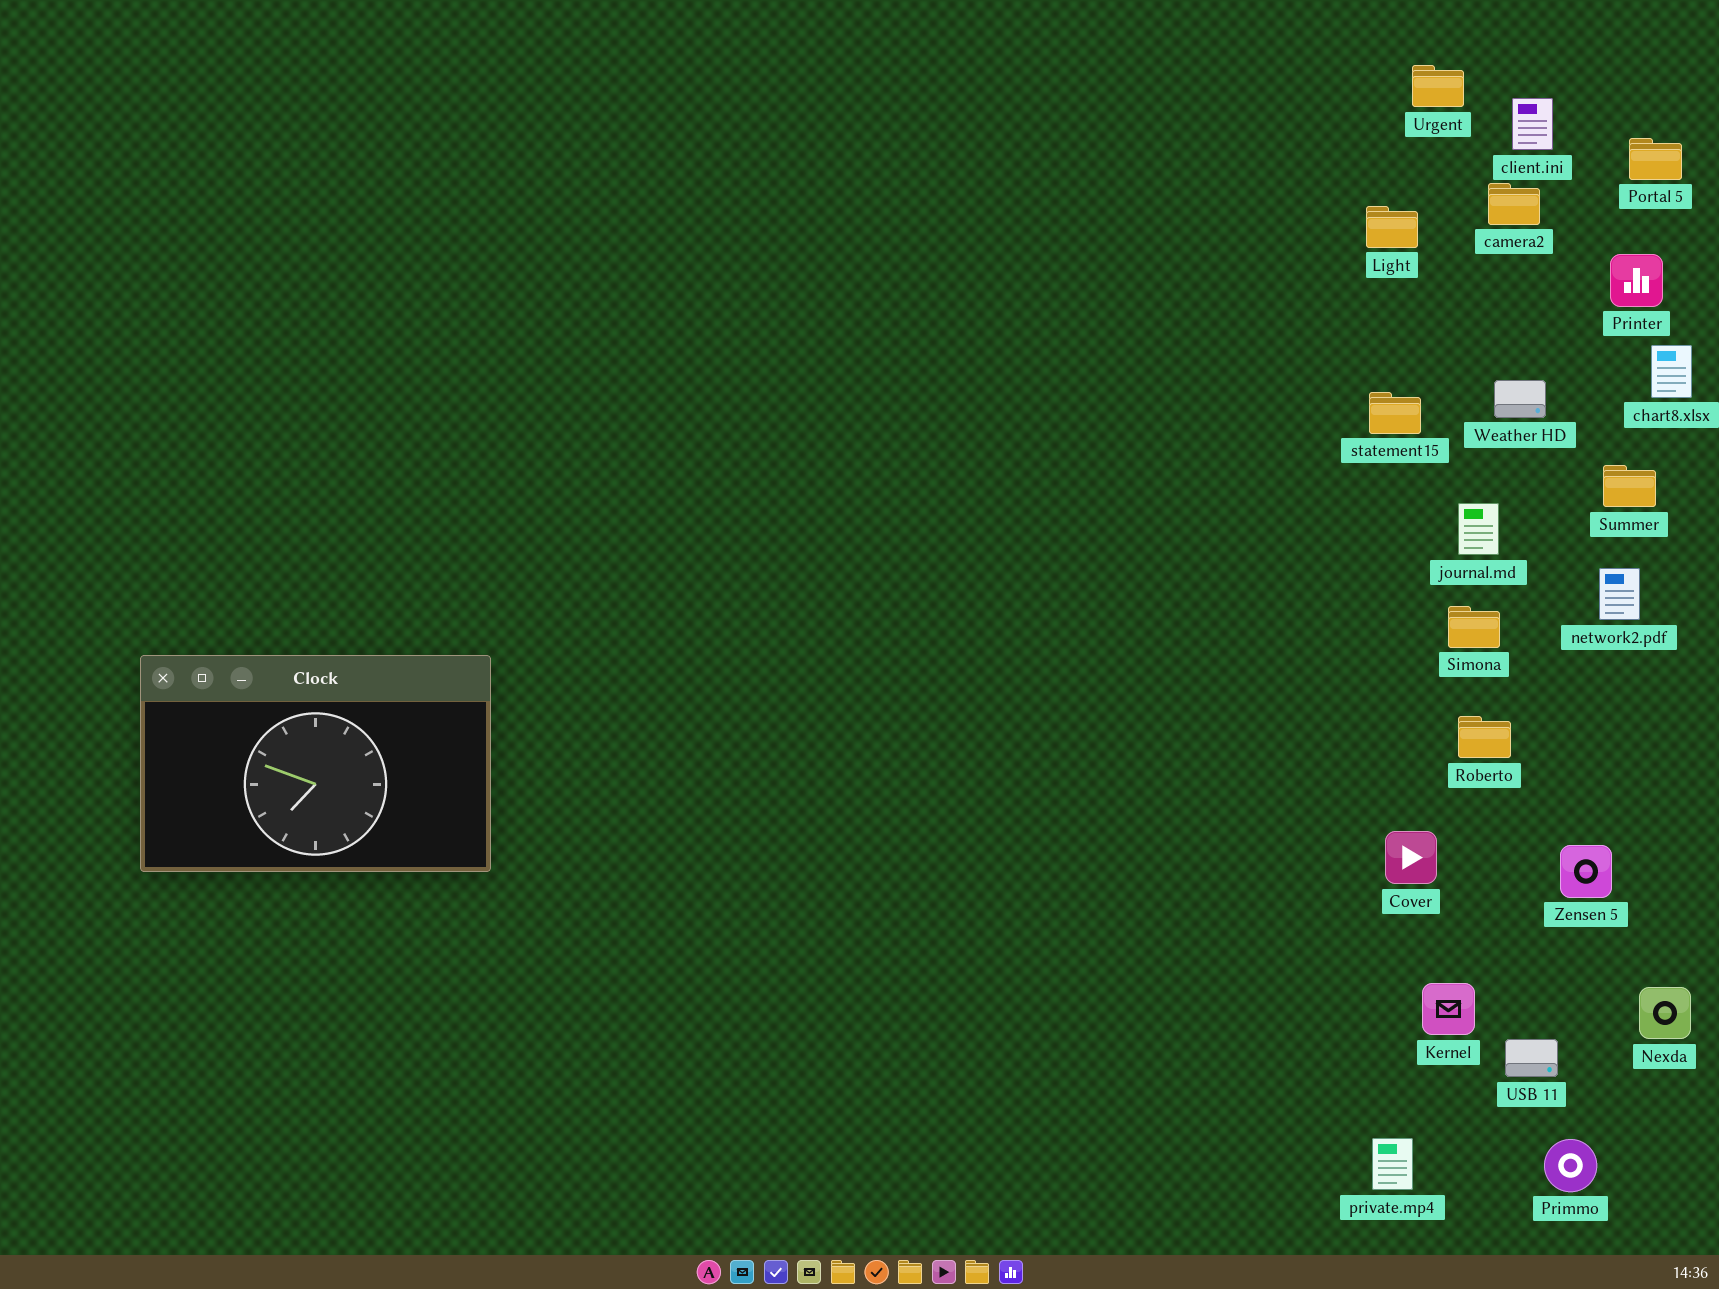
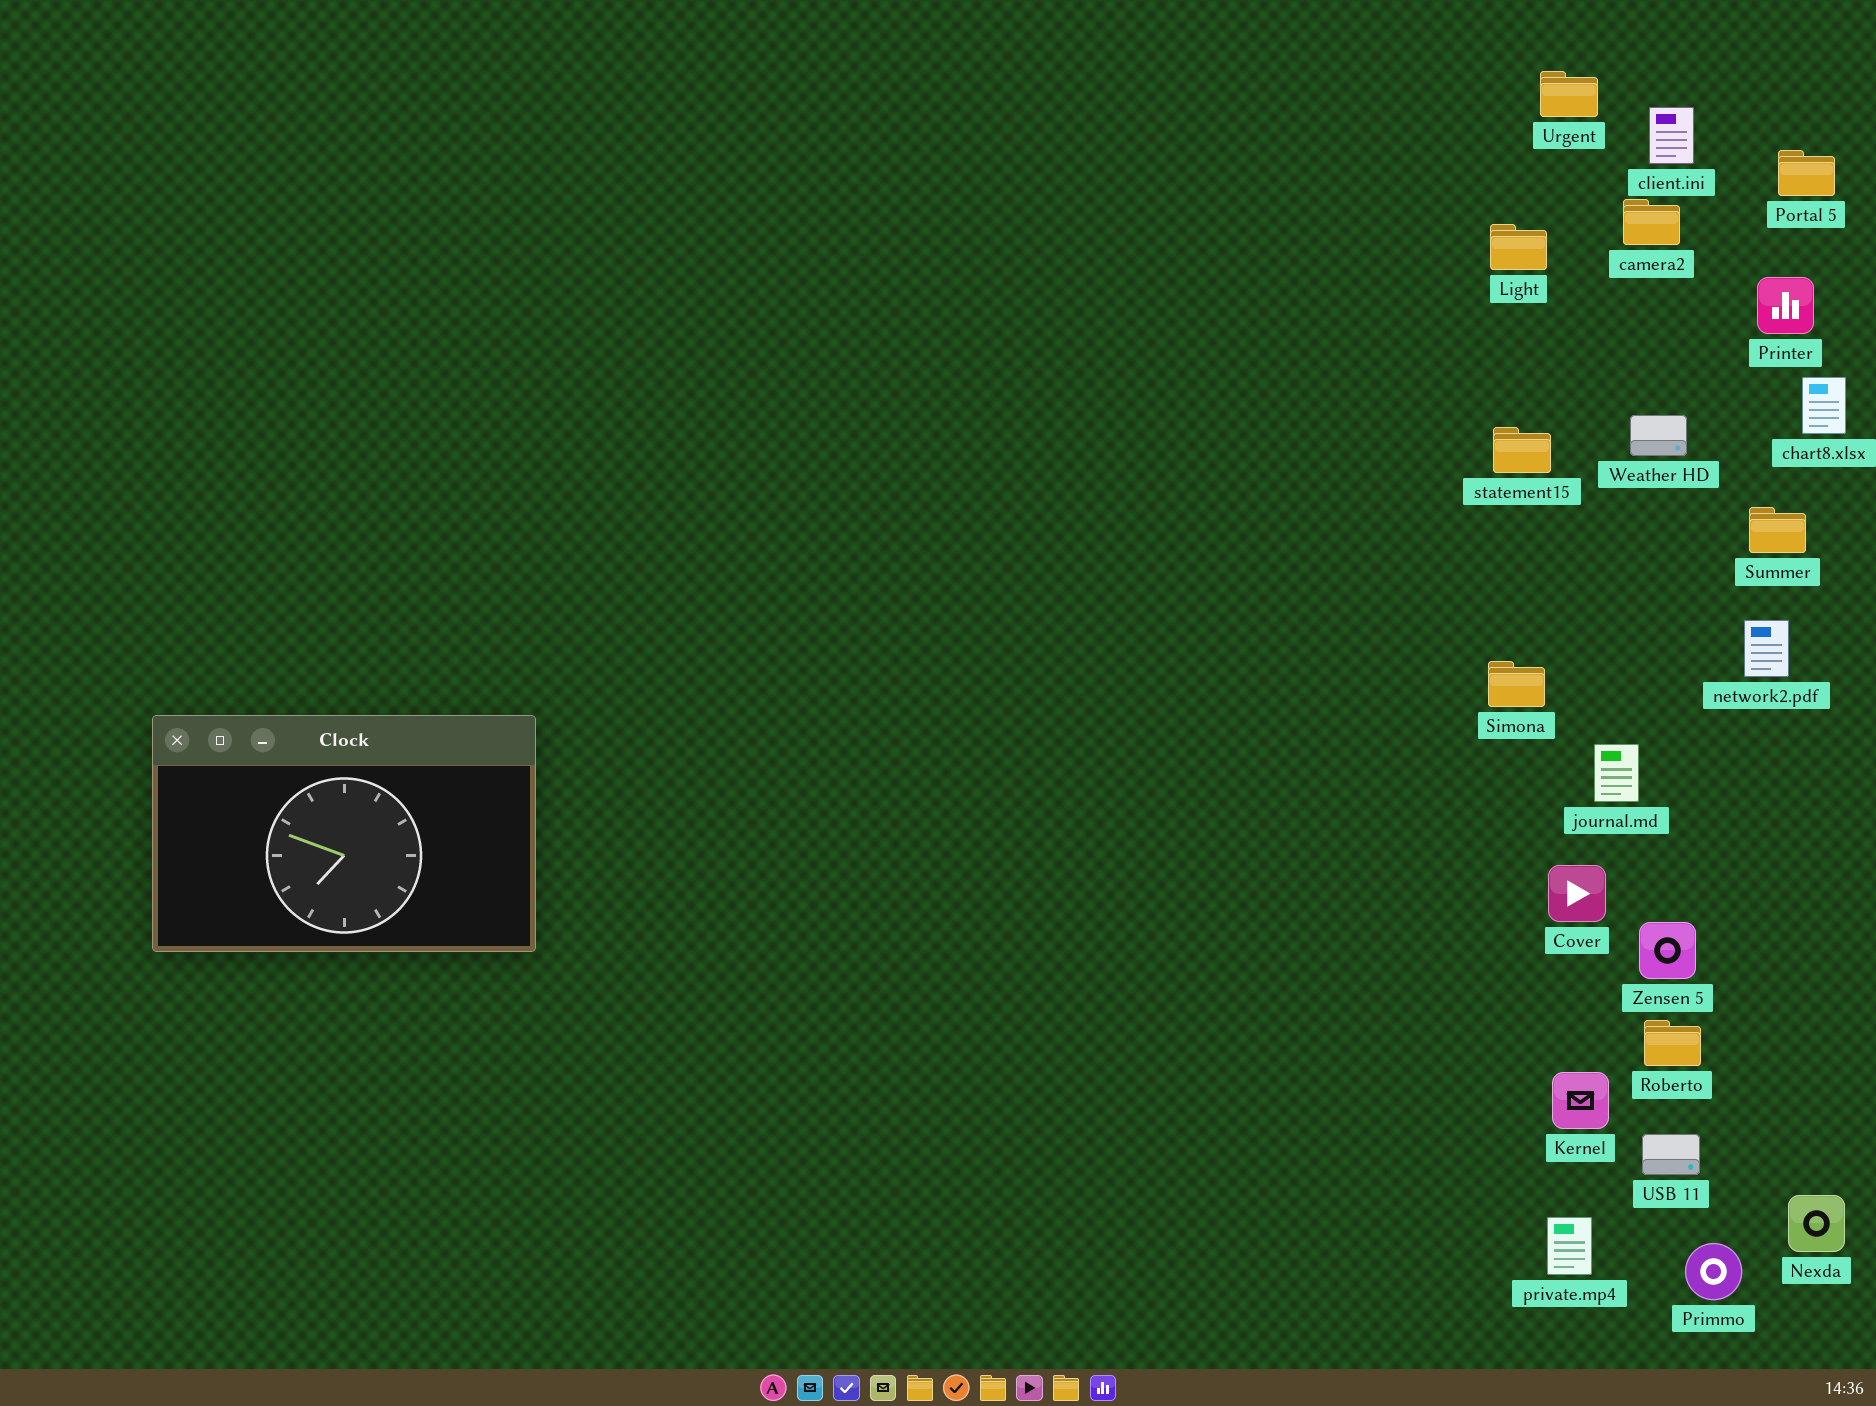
journal.md: [1458,503,1499,555] -> [1594,744,1639,802], moved
Simona: [1448,606,1500,648] -> [1488,661,1545,707], moved
Roberto: [1458,716,1511,758] -> [1644,1020,1701,1066], moved
Cover: [1385,831,1437,884] -> [1548,865,1606,922], moved
Zensen 5: [1560,845,1612,898] -> [1639,922,1696,979], moved
Nexda: [1639,987,1691,1039] -> [1788,1195,1845,1252], moved
private.mp4: [1372,1138,1413,1190] -> [1547,1217,1592,1275], moved

